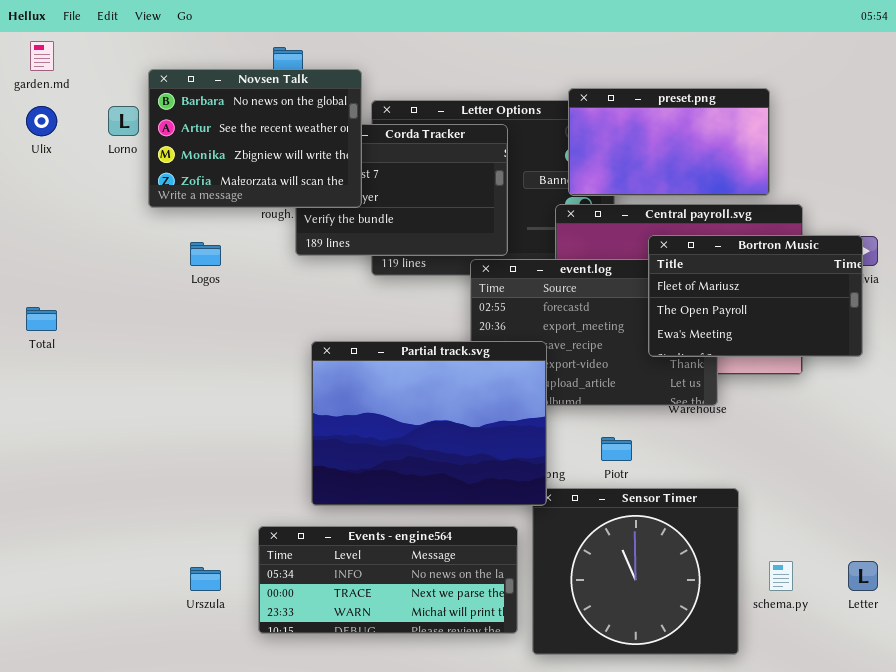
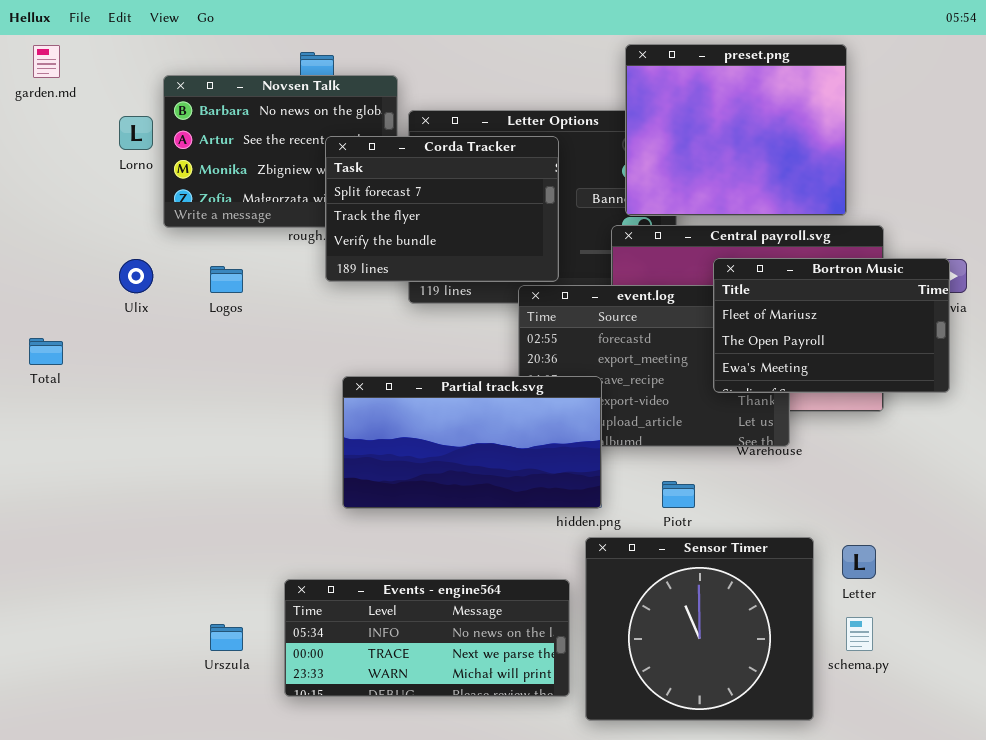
preset.png: [568,88,770,196] -> [625,44,847,216], resized
Ulix: [26,106,57,136] -> [119,259,153,293], moved
Corda Tracker: [295,124,508,256] -> [325,136,559,282], raised
Partial track.svg: [311,341,547,506] -> [342,376,602,509], resized
Letter: [848,561,878,591] -> [842,545,876,579], moved

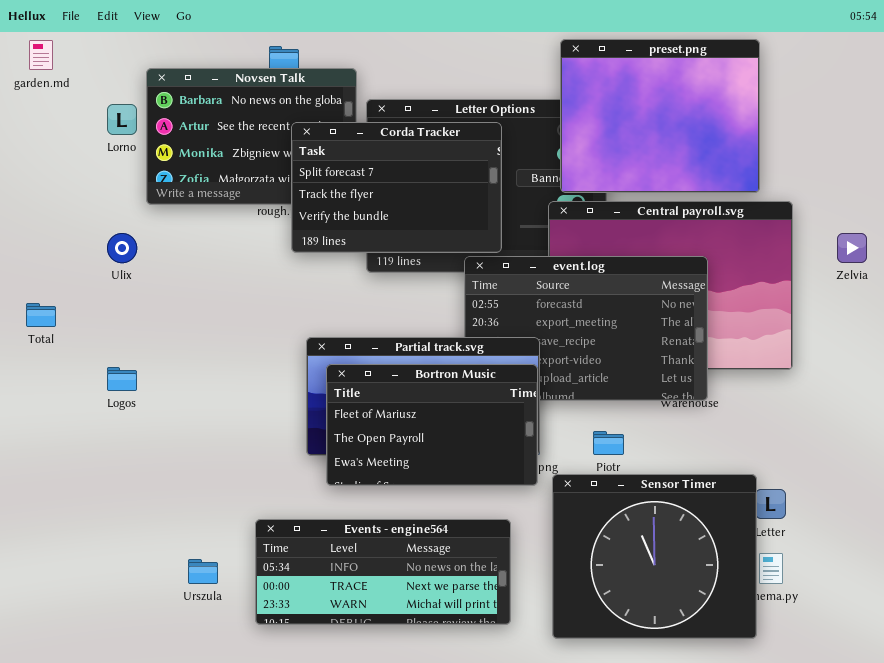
Bortron Music: [713,258,950,393] -> [326,364,538,486], moved
Logos: [210,266,243,293] -> [107,367,137,391], moved
Sensor Timer: [585,537,814,721] -> [552,474,757,639], moved

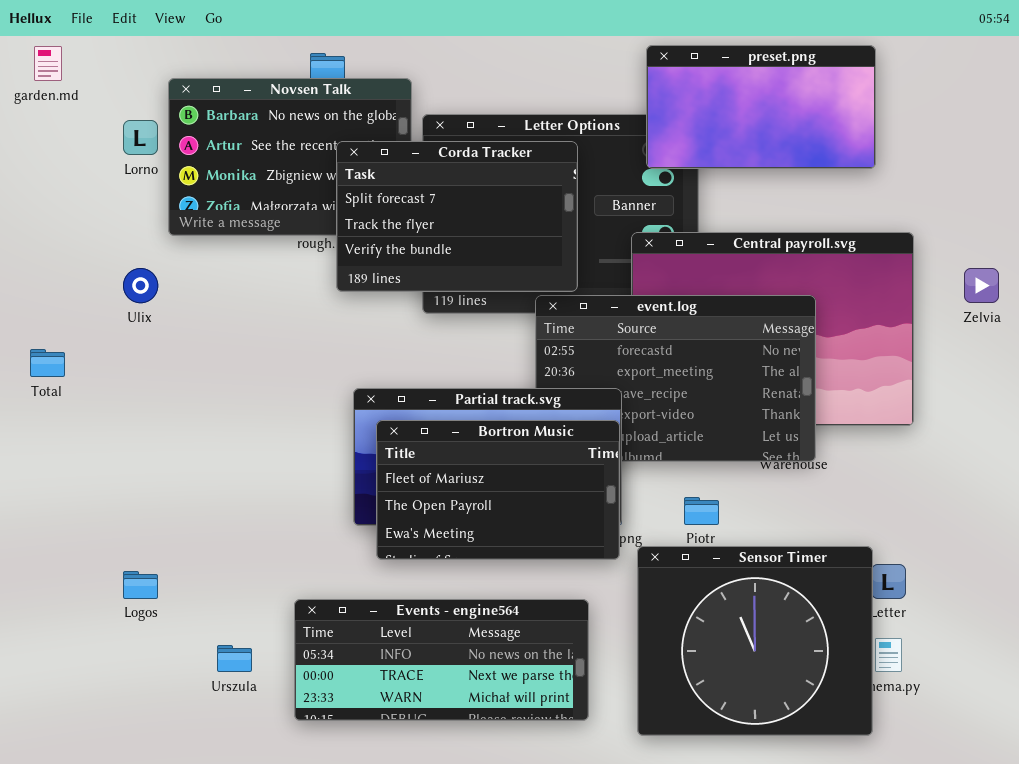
preset.png: [560,39,760,193] -> [646,45,876,169], resized
Logos: [107,367,137,391] -> [123,571,158,599], moved

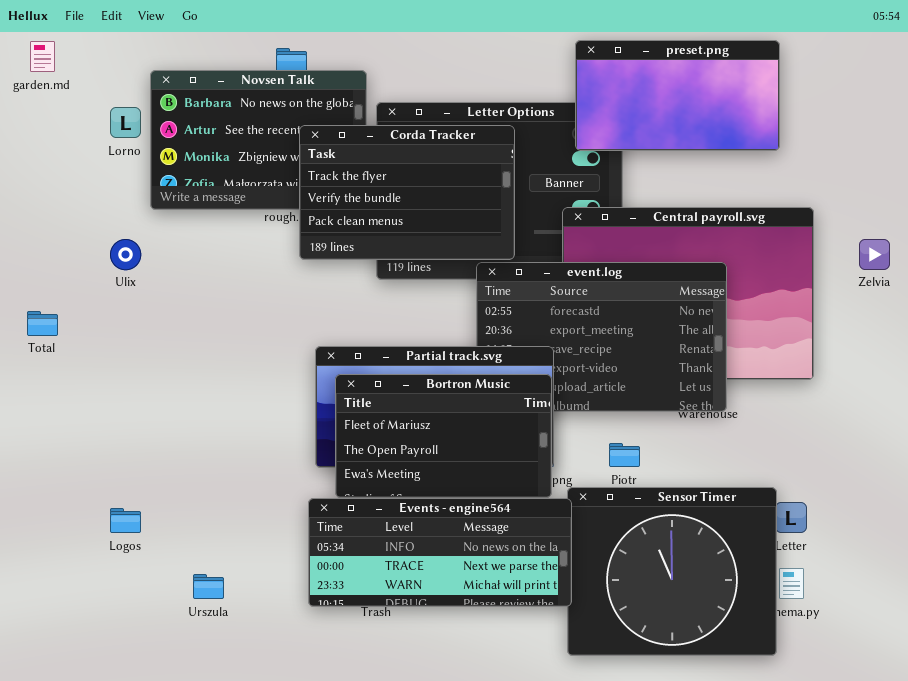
Corda Tracker: [336,141,578,292] -> [299,125,515,260], scrolled down 1 row
Events - engine564: [294,599,589,721] -> [308,498,572,607], moved

